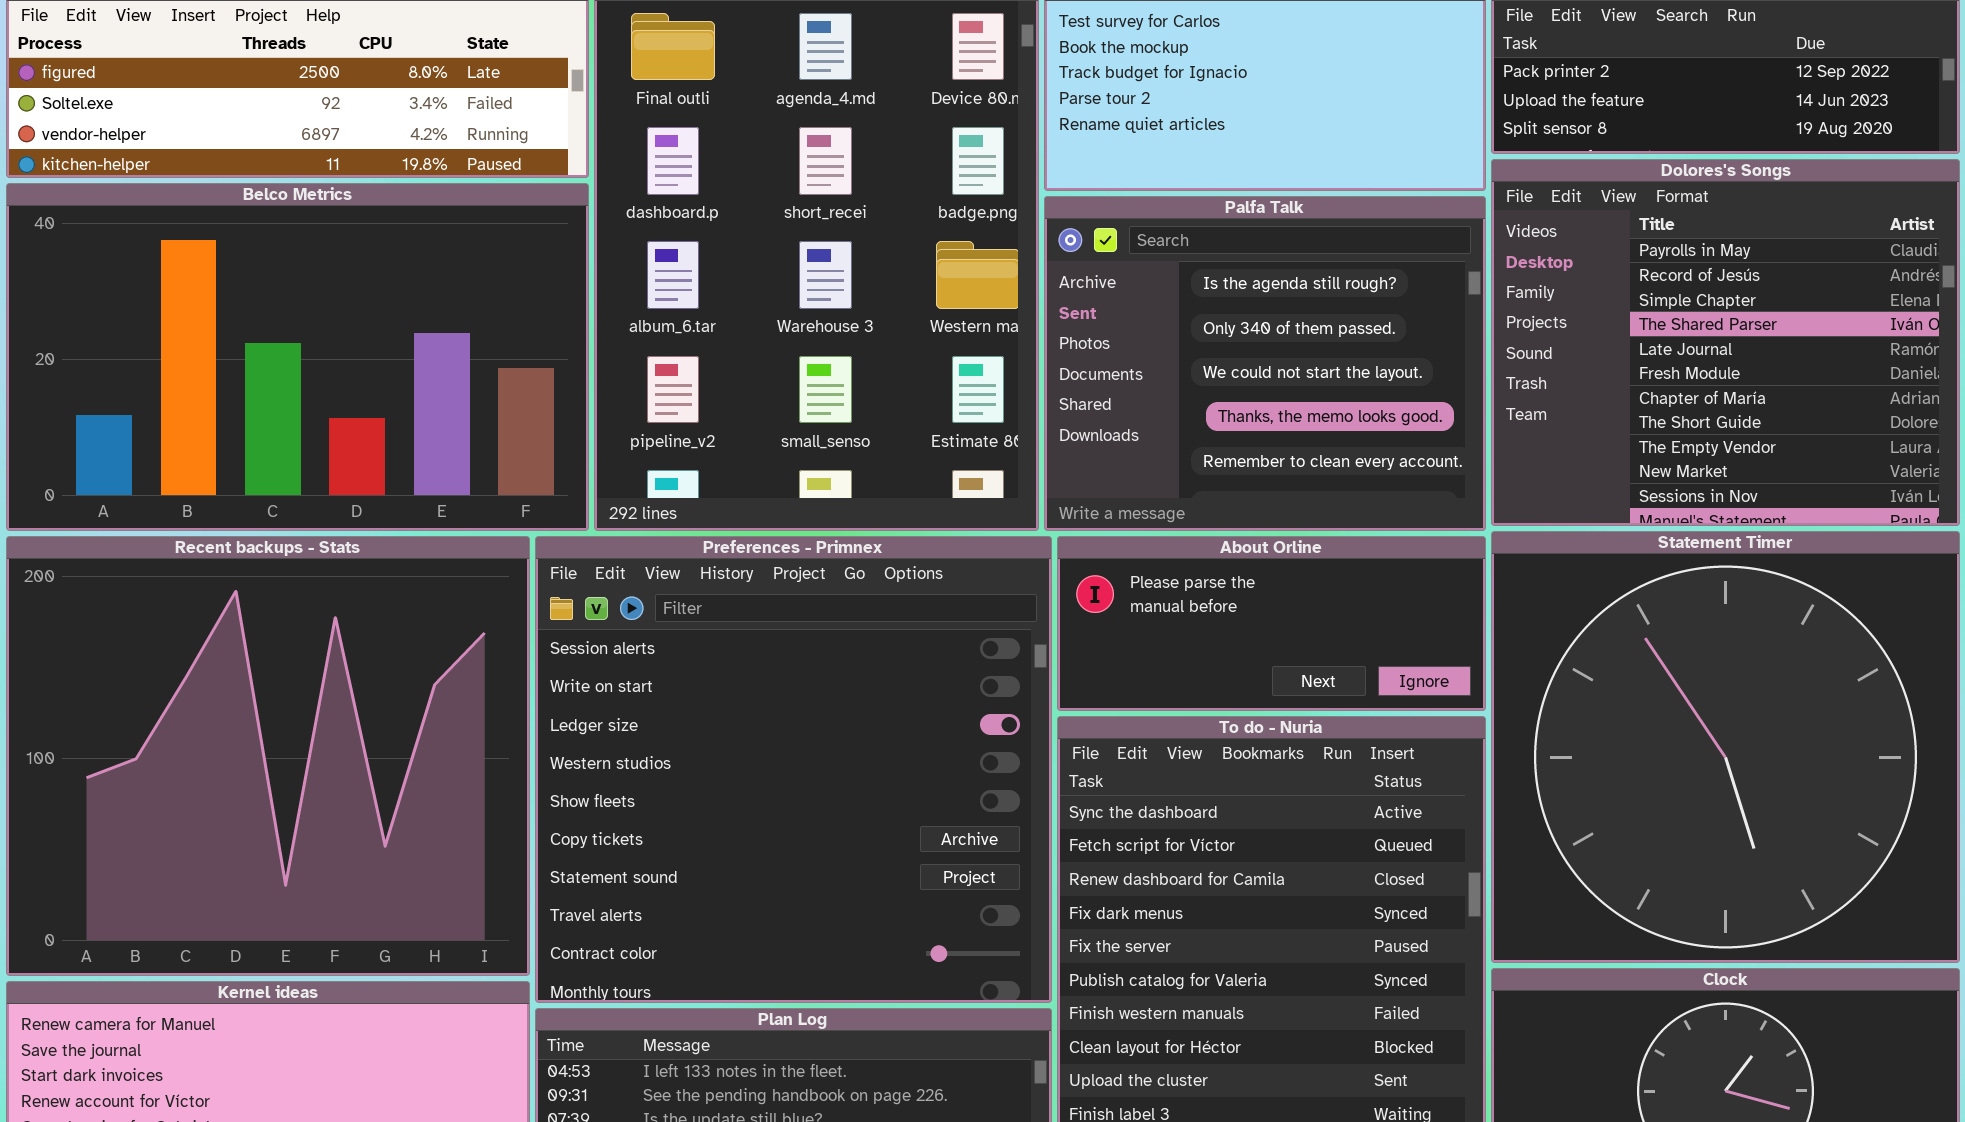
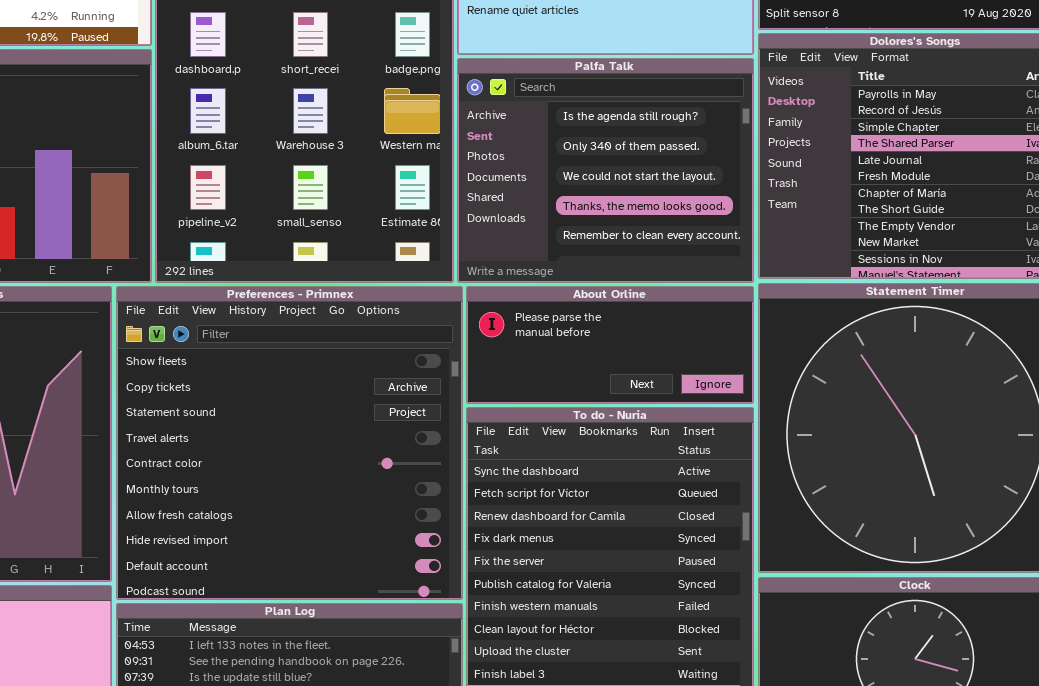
Preferences - Primnex: [535,536,1052,1003] -> [116,286,463,600], scrolled down 4 rows

